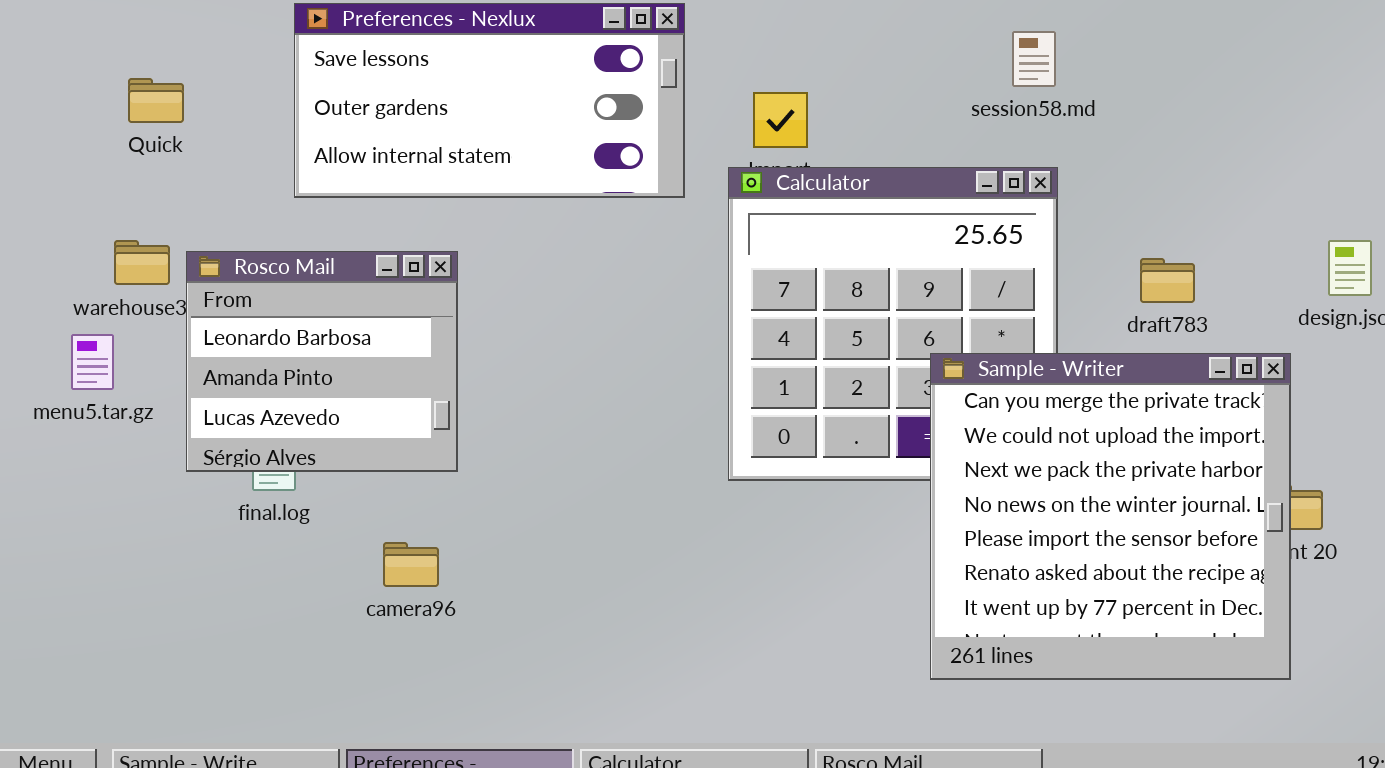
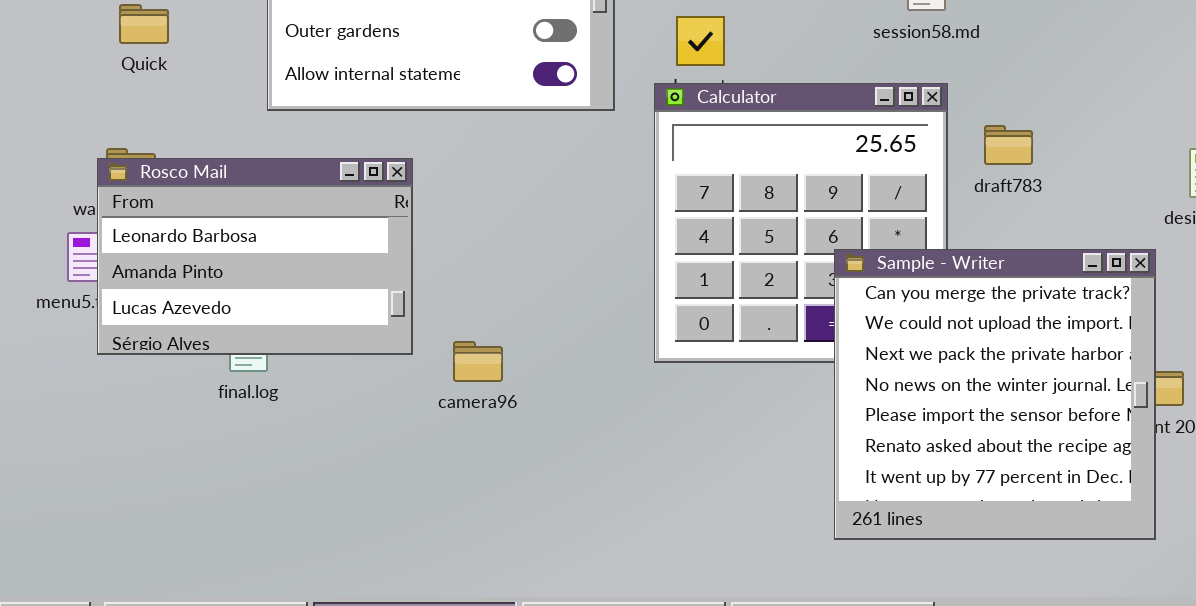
Rosco Mail: [186,251,458,472] -> [97,158,413,355], resized
draft783: [1140,258,1195,303] -> [984,125,1033,165], moved
camera96: [383,542,439,587] -> [453,341,503,382], moved

